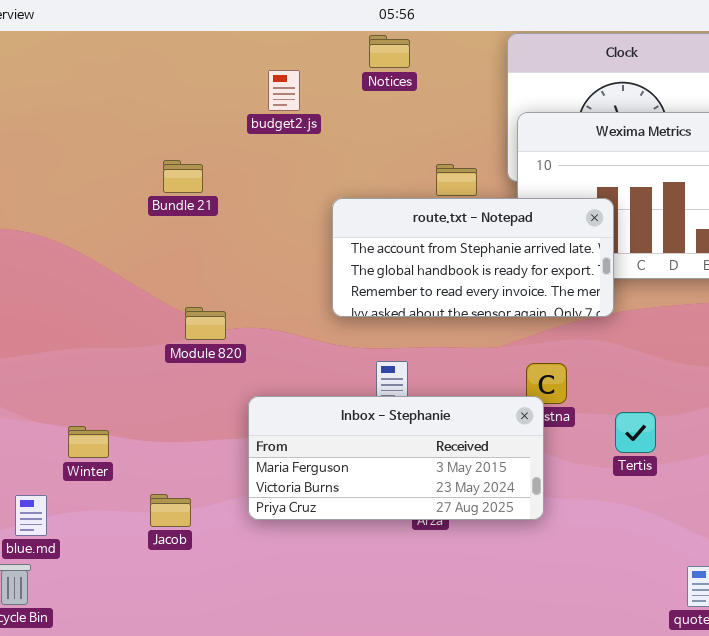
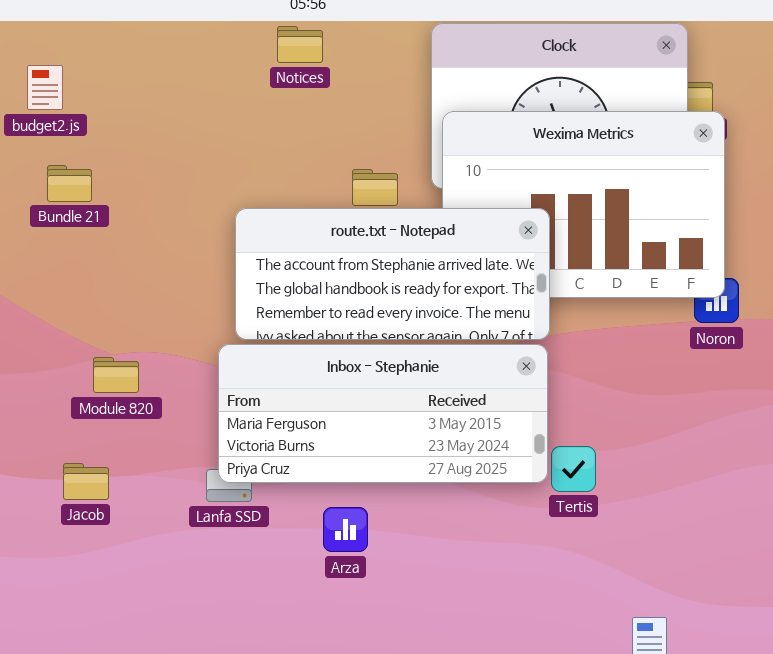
budget2.js: [268,70,300,111] -> [27,65,63,110], moved
Module 820: [185,307,226,340] -> [93,357,139,393], moved
Inbox - Stephanie: [248,396,544,520] -> [218,344,548,483], moved
Jacob: [150,494,191,527] -> [63,463,109,500], moved

